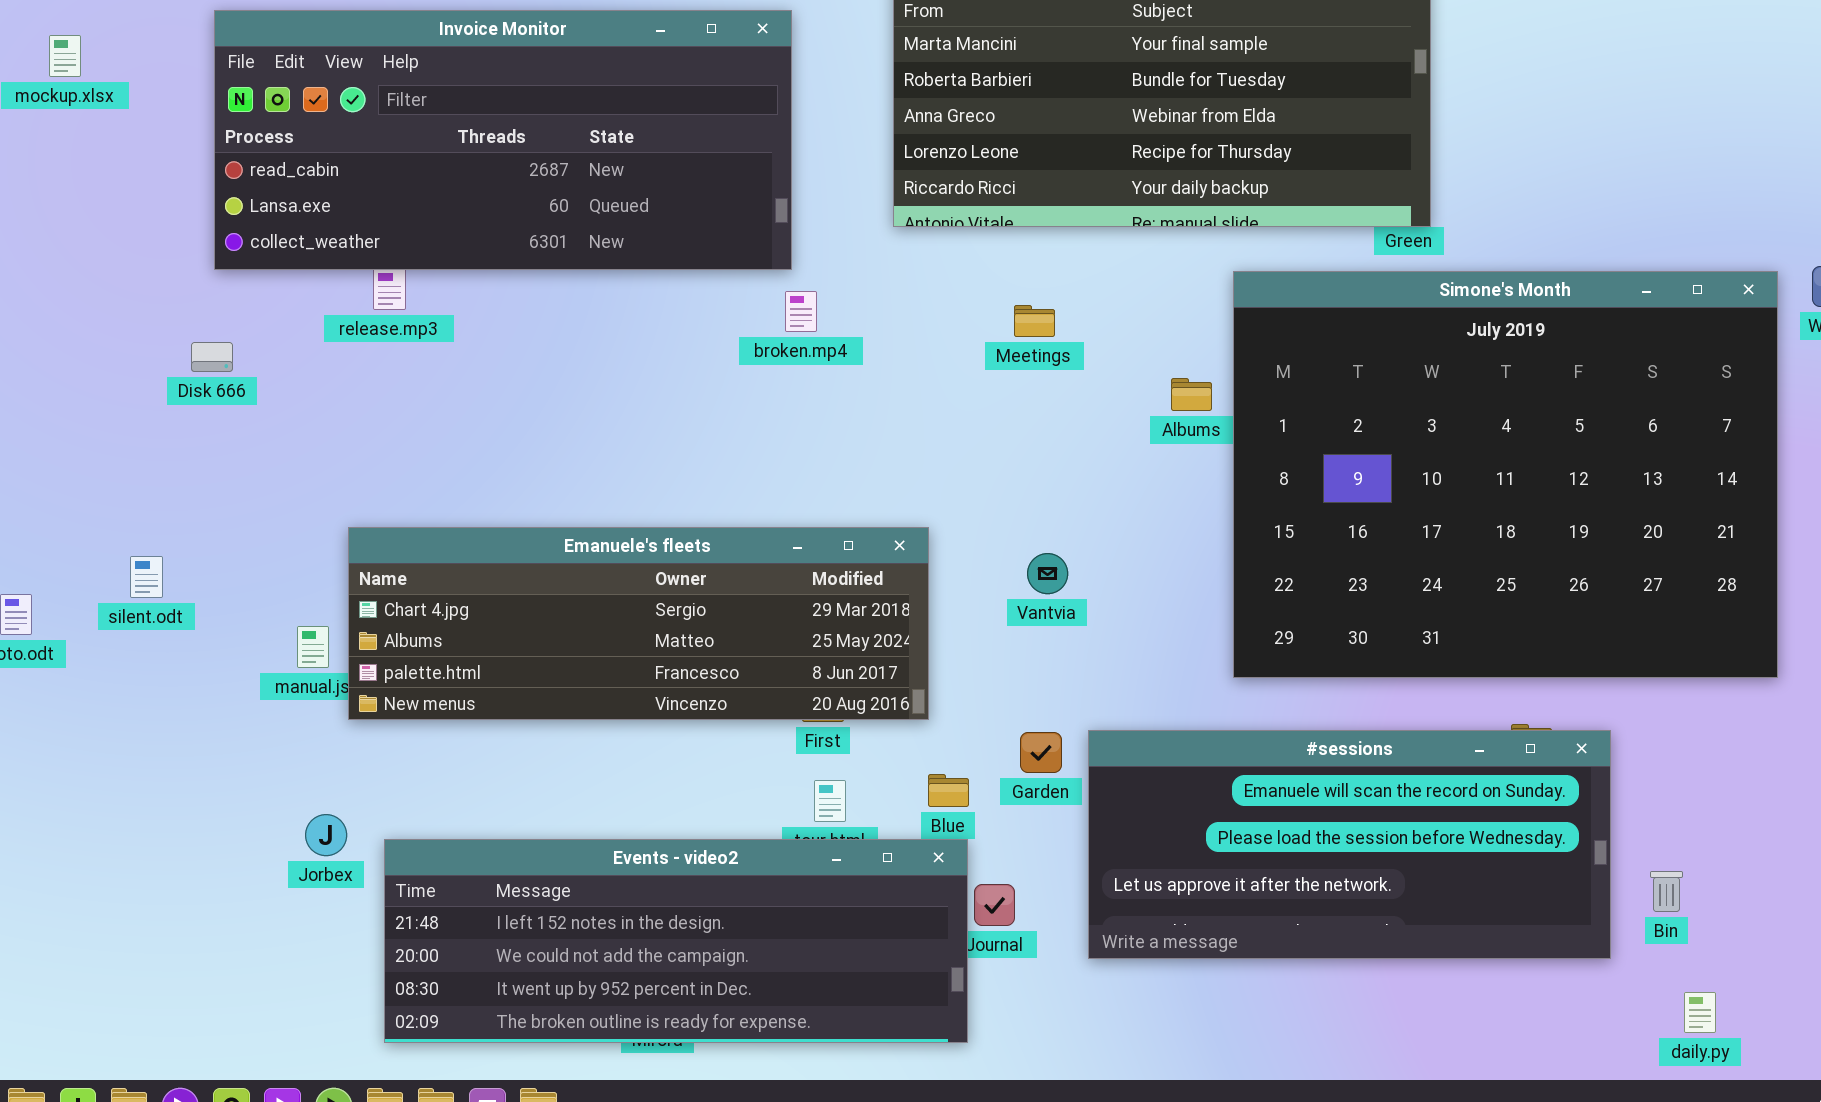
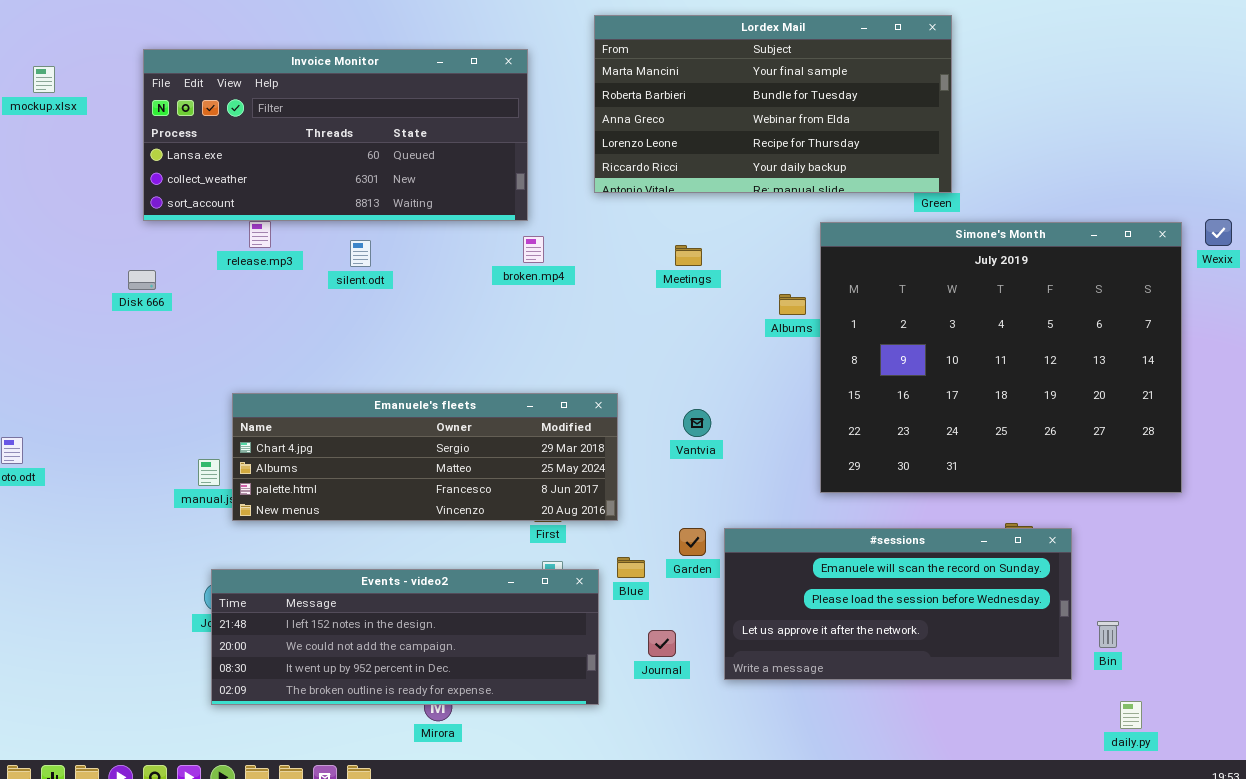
Invoice Monitor: [214,10,792,270] -> [143,49,528,221], scrolled down 1 row
silent.odt: [130,556,163,598] -> [350,240,371,267], moved
Events - video2: [384,839,968,1043] -> [211,569,599,705], moved

